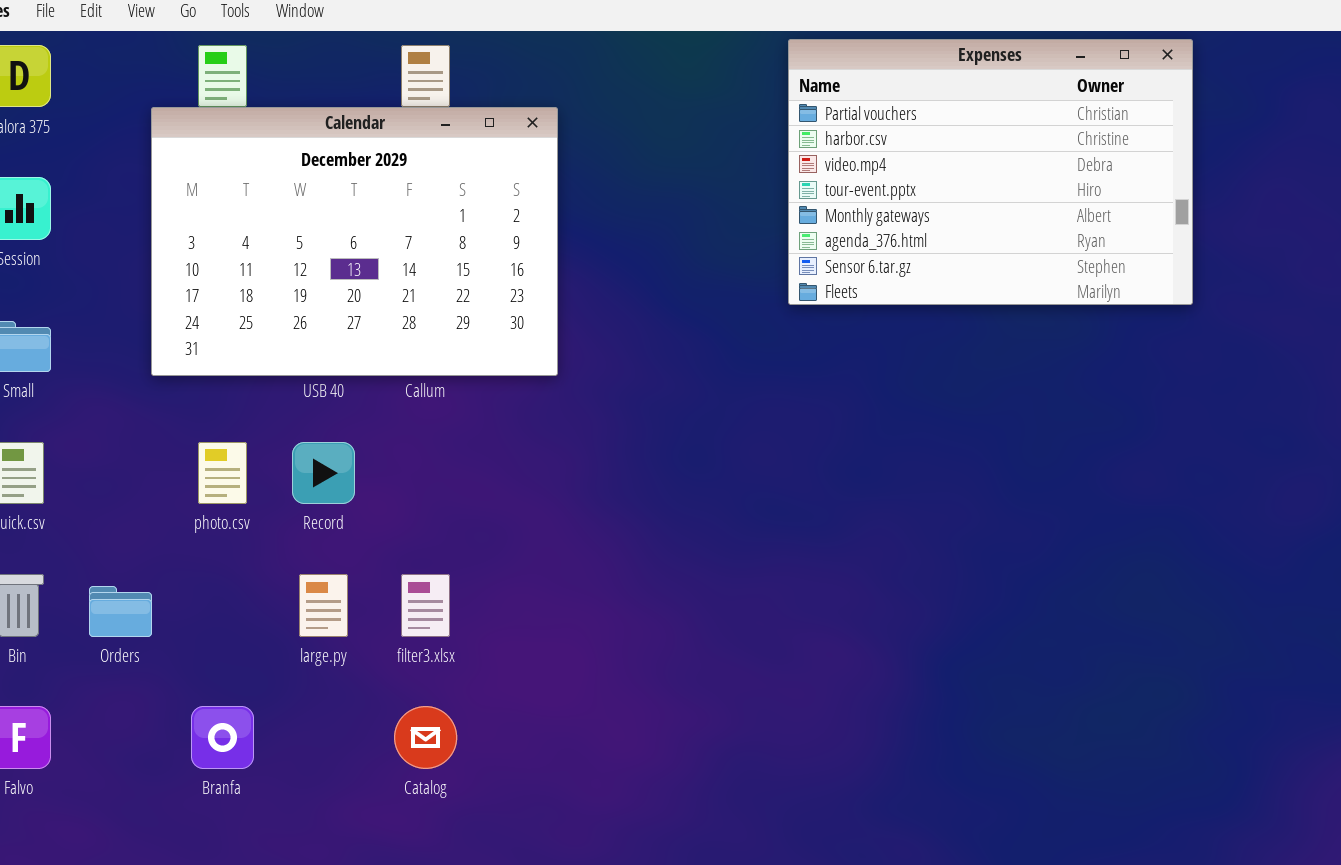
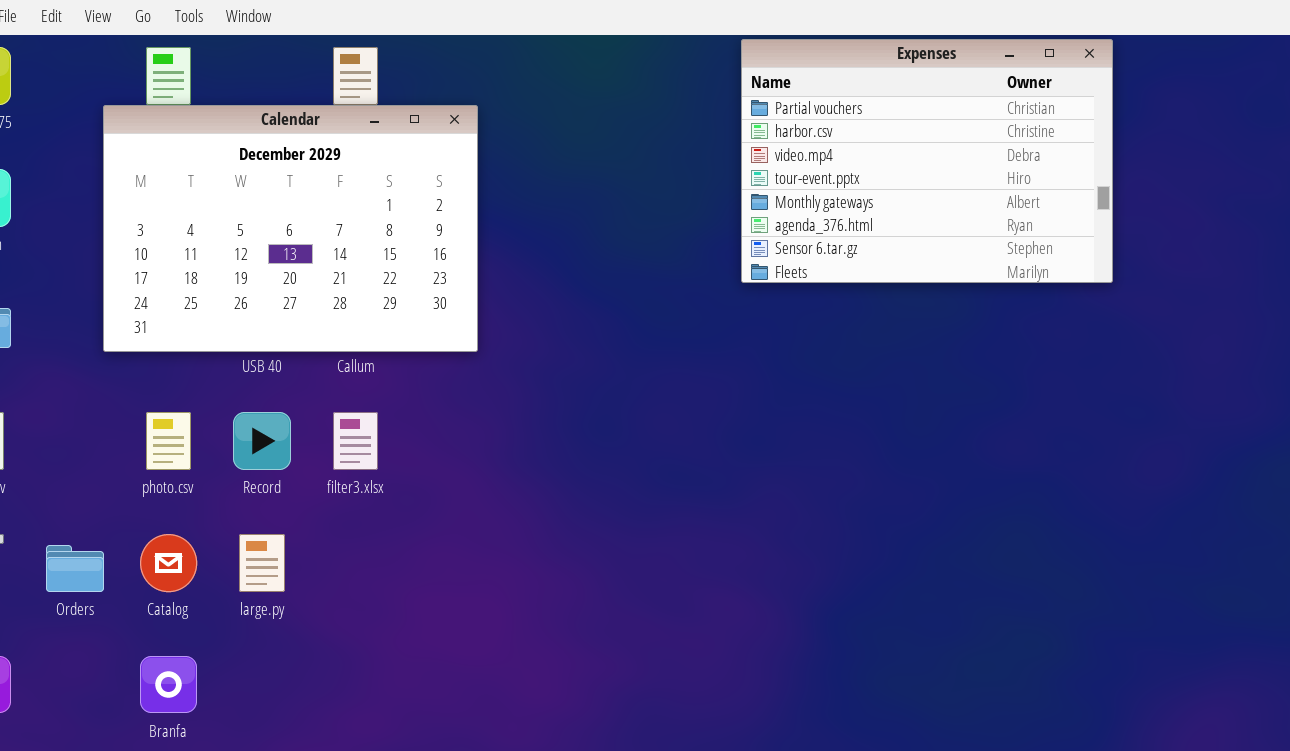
Expenses: [788,39,1193,305] -> [741,39,1113,283], moved
filter3.xlsx: [401,574,450,637] -> [333,412,378,470], moved
Catalog: [394,706,457,769] -> [140,534,197,592], moved

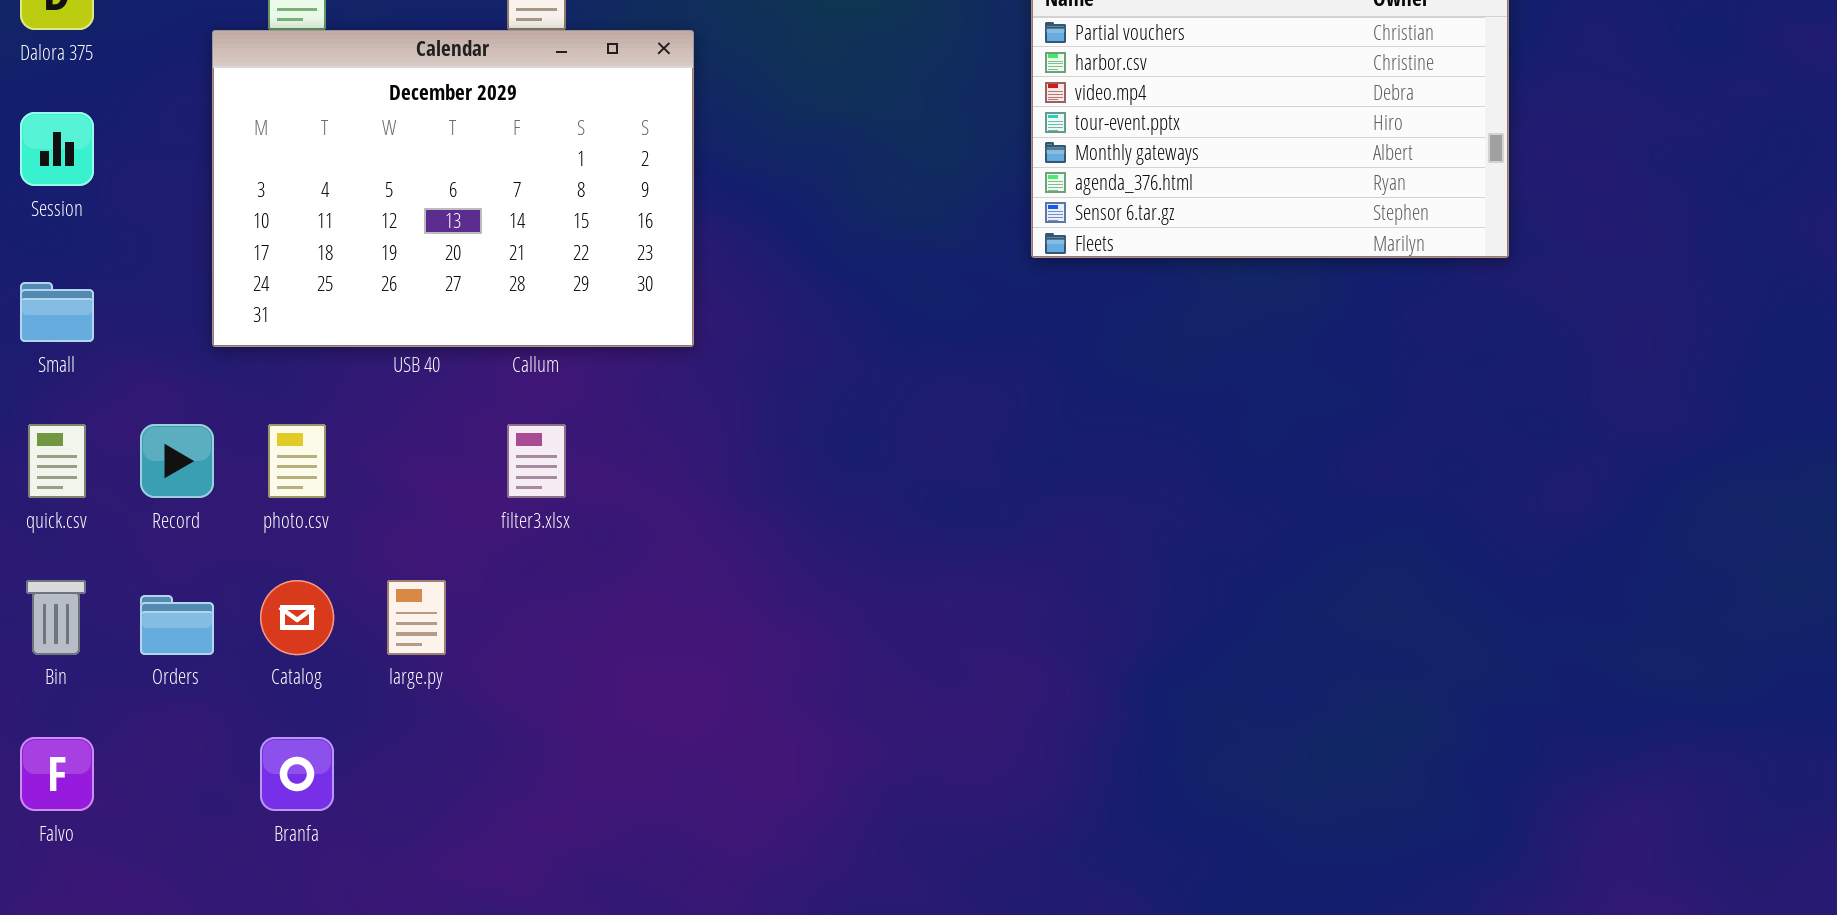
Record: [233,412,291,470] -> [140,424,214,498], moved

